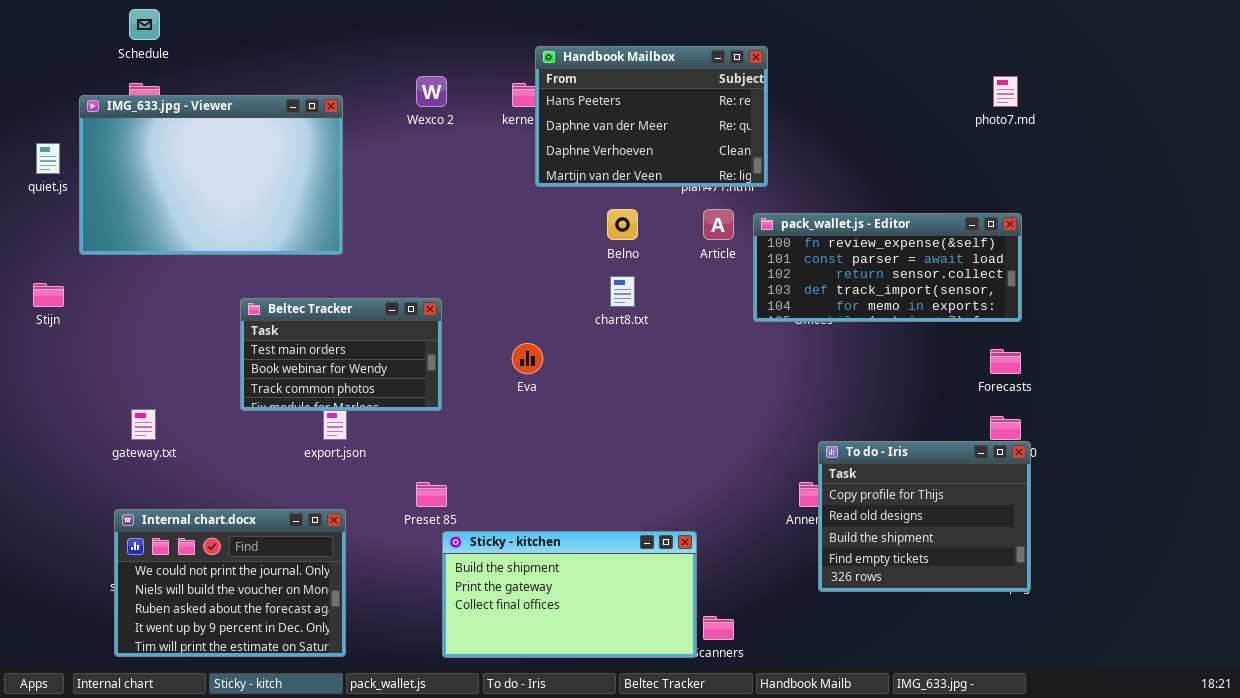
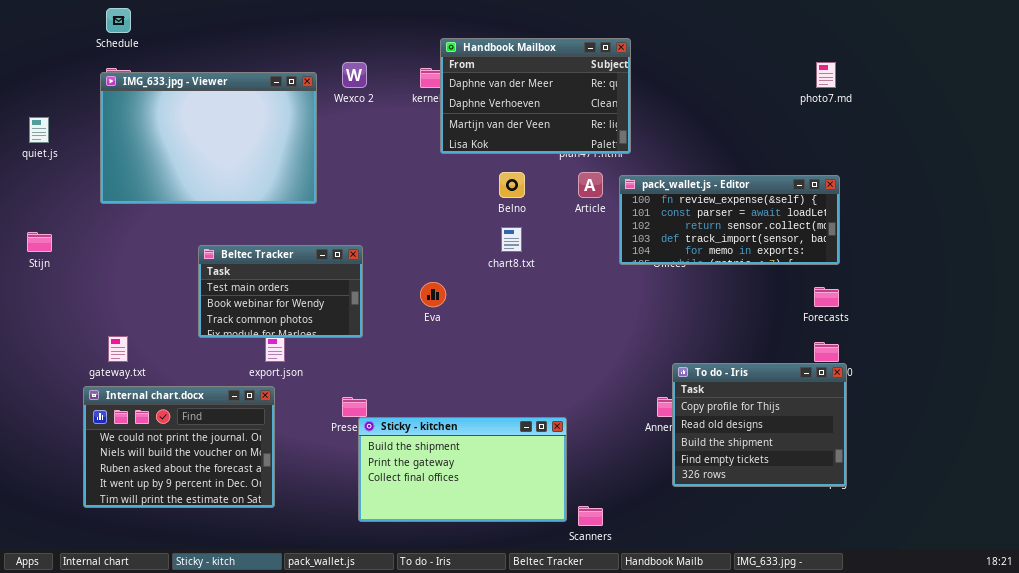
Handbook Mailbox: [535,46,768,187] -> [440,38,631,154], scrolled down 1 row
IMG_633.jpg - Viewer: [79,95,343,255] -> [100,72,317,204], moved
Internal chart.docx: [114,509,346,657] -> [83,386,275,508], moved
Sticky - kitchen: [442,531,697,658] -> [358,417,567,522], moved

